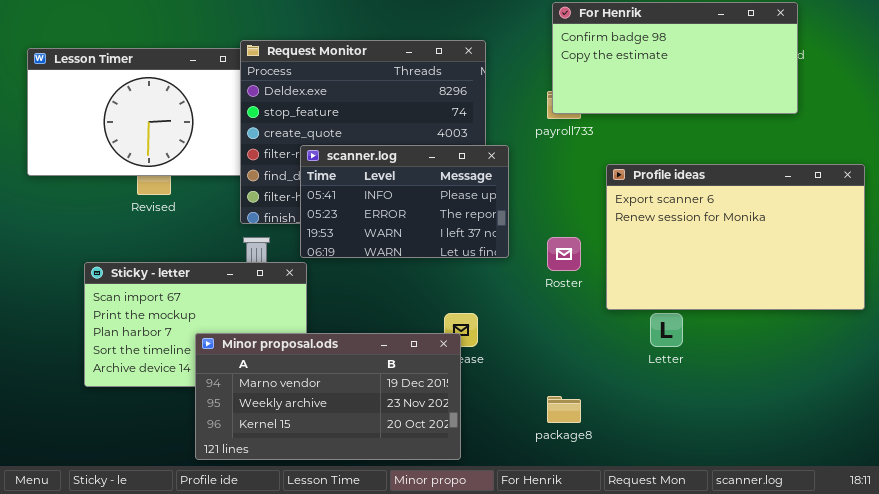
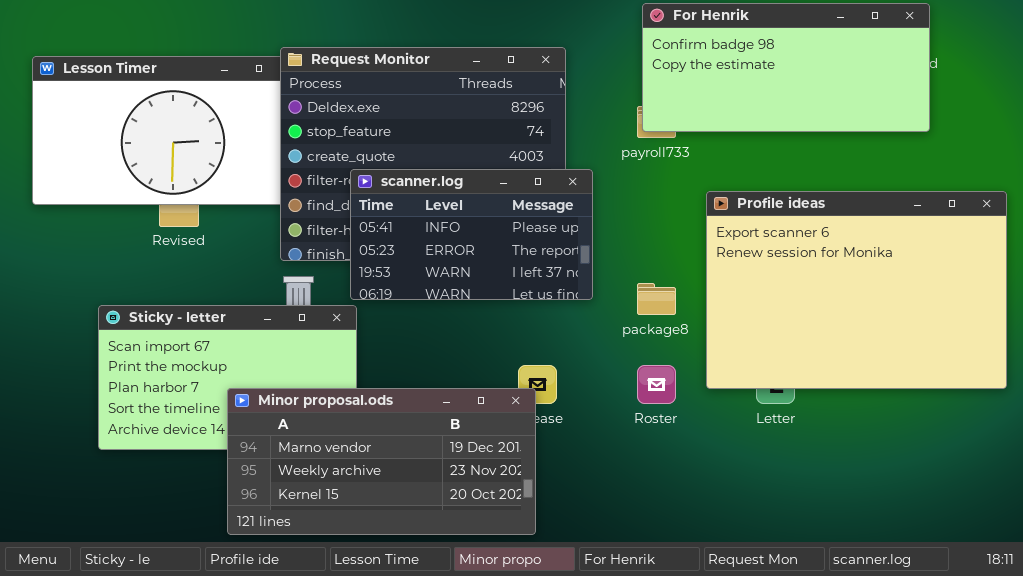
Profile ideas: [606,164,865,310] -> [706,191,1007,389], resized
Roster: [547,237,581,271] -> [637,365,676,404], moved
package8: [547,396,581,423] -> [637,283,676,315], moved

